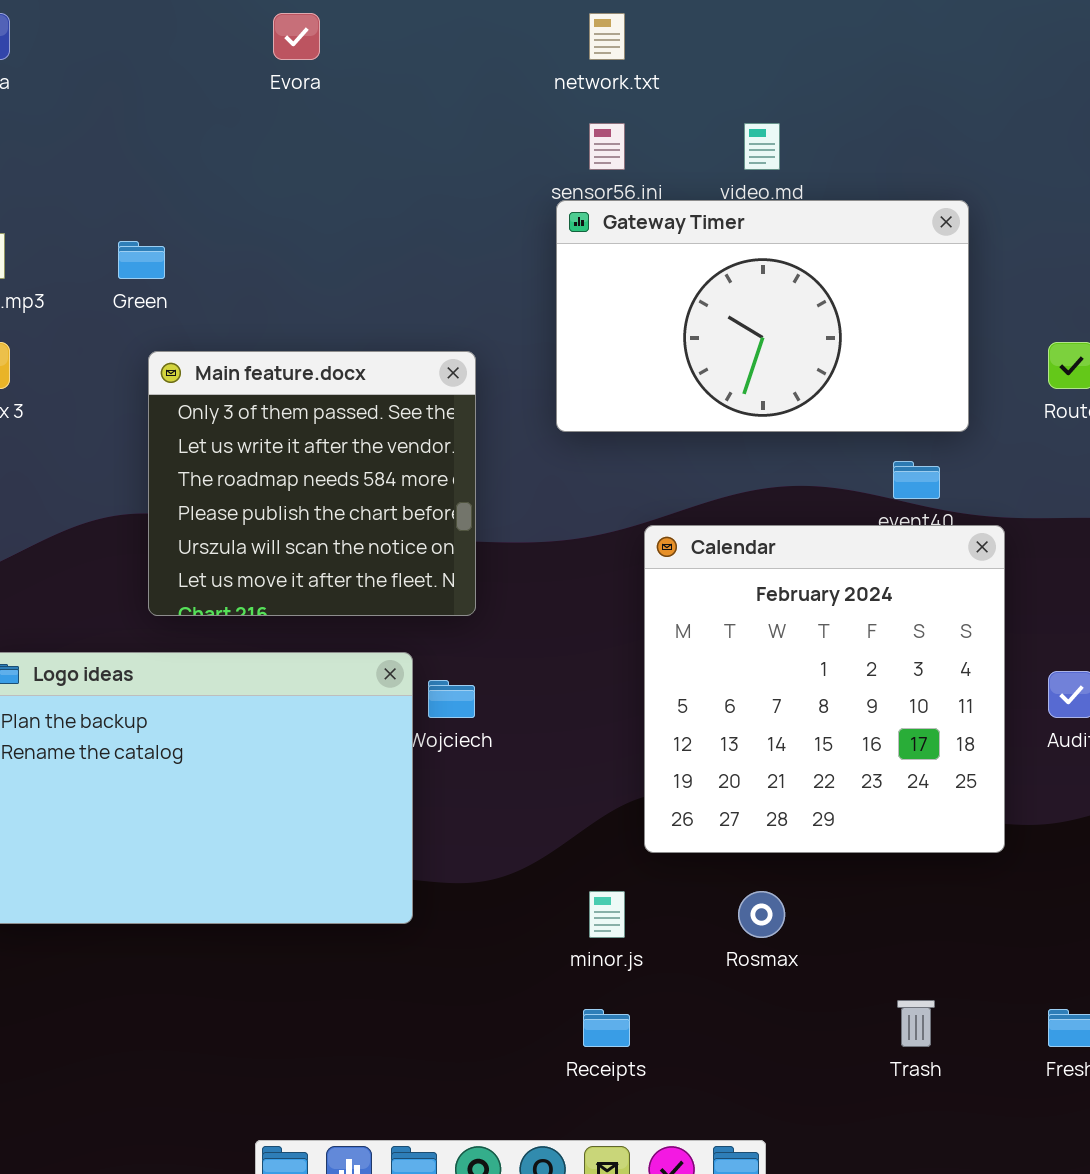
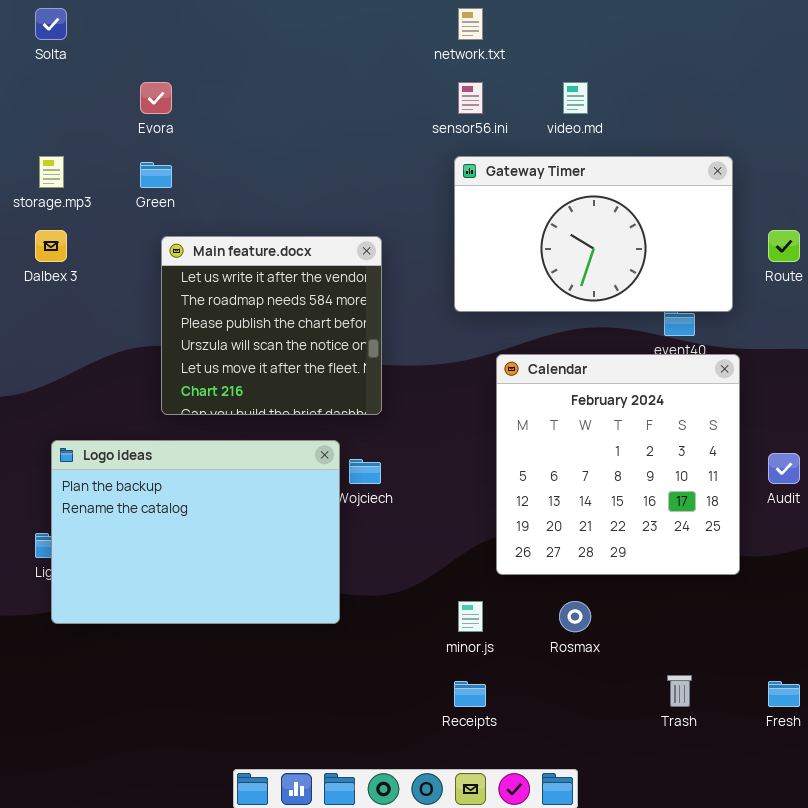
Evora: [273,13,320,60] -> [140,82,172,114], moved
Gateway Timer: [556,200,969,432] -> [454,156,733,312], moved
Main feature.docx: [148,351,476,616] -> [161,236,382,415], scrolled down 1 row

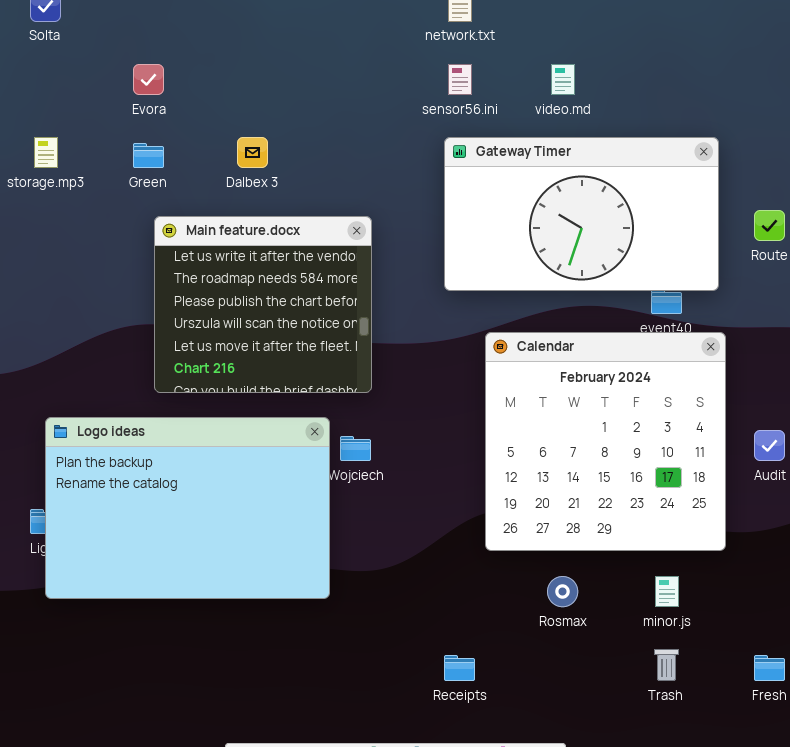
Dalbex 3: [35,230,67,262] -> [237,137,268,168], moved
minor.js: [458,601,483,632] -> [655,576,679,607], moved

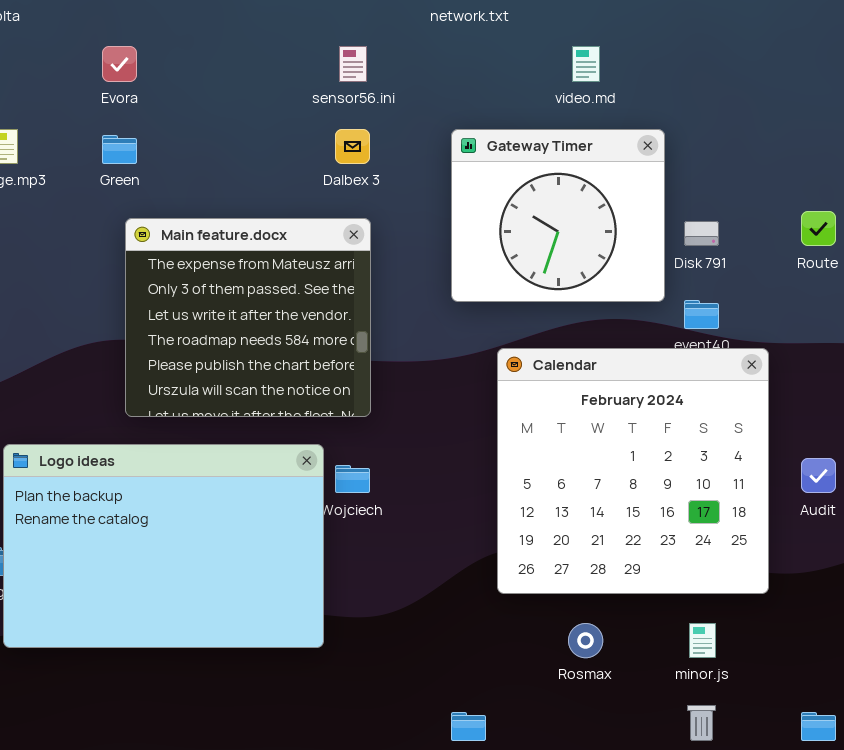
sensor56.ini: [448,64,472,95] -> [339,46,367,82], moved
Dalbex 3: [237,137,268,168] -> [335,129,370,164], moved
Gateway Timer: [444,137,719,291] -> [451,129,665,302], resized
Main feature.docx: [154,216,372,393] -> [125,218,371,417], scrolled up 2 rows

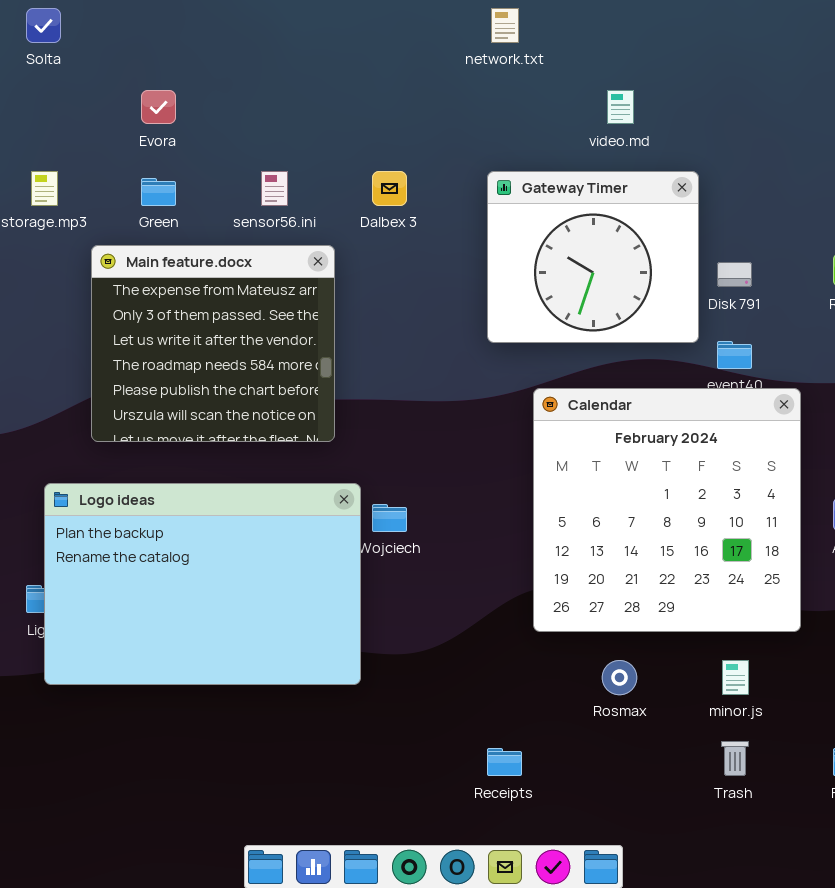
sensor56.ini: [339,46,367,82] -> [261,171,288,206], moved
Main feature.docx: [125,218,371,417] -> [91,245,335,442], moved

